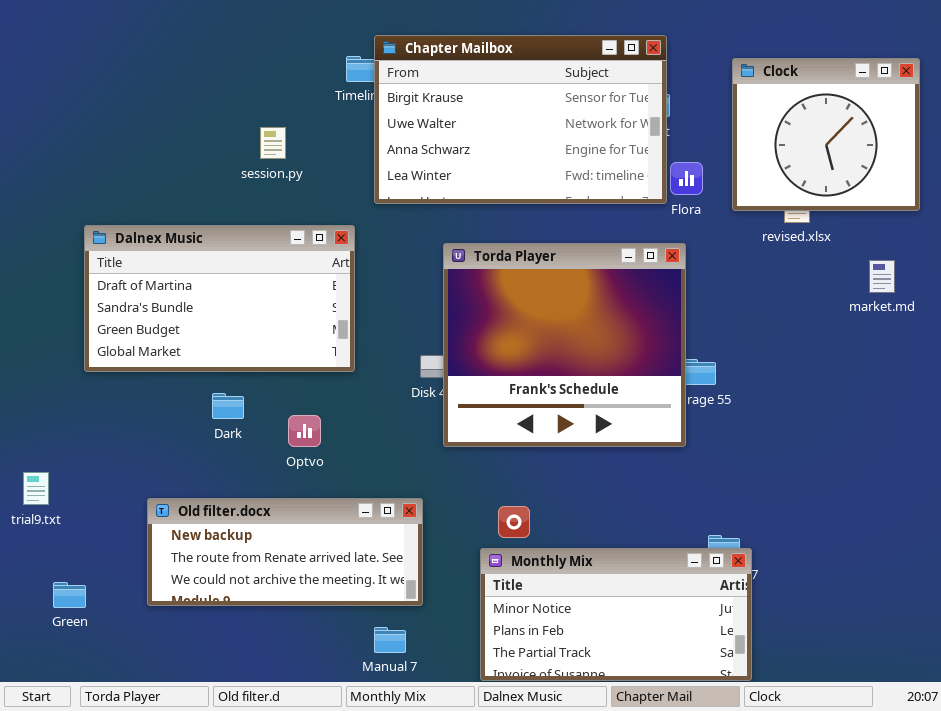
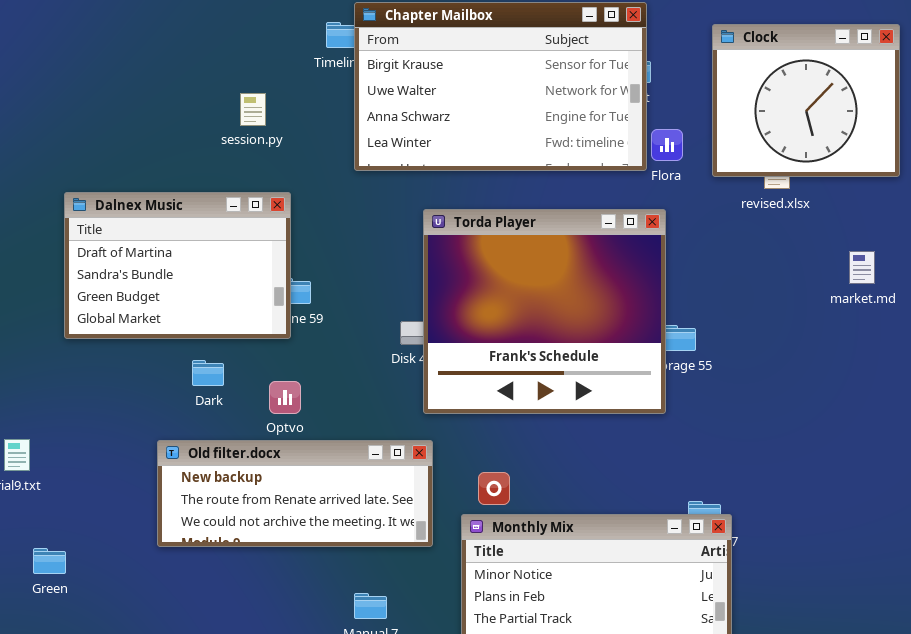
Dalnex Music: [84,225,355,372] -> [64,192,291,339], resized
market.md: [869,260,895,293] -> [849,251,875,284], moved
Old filter.docx: [147,498,423,606] -> [157,440,433,547], moved

